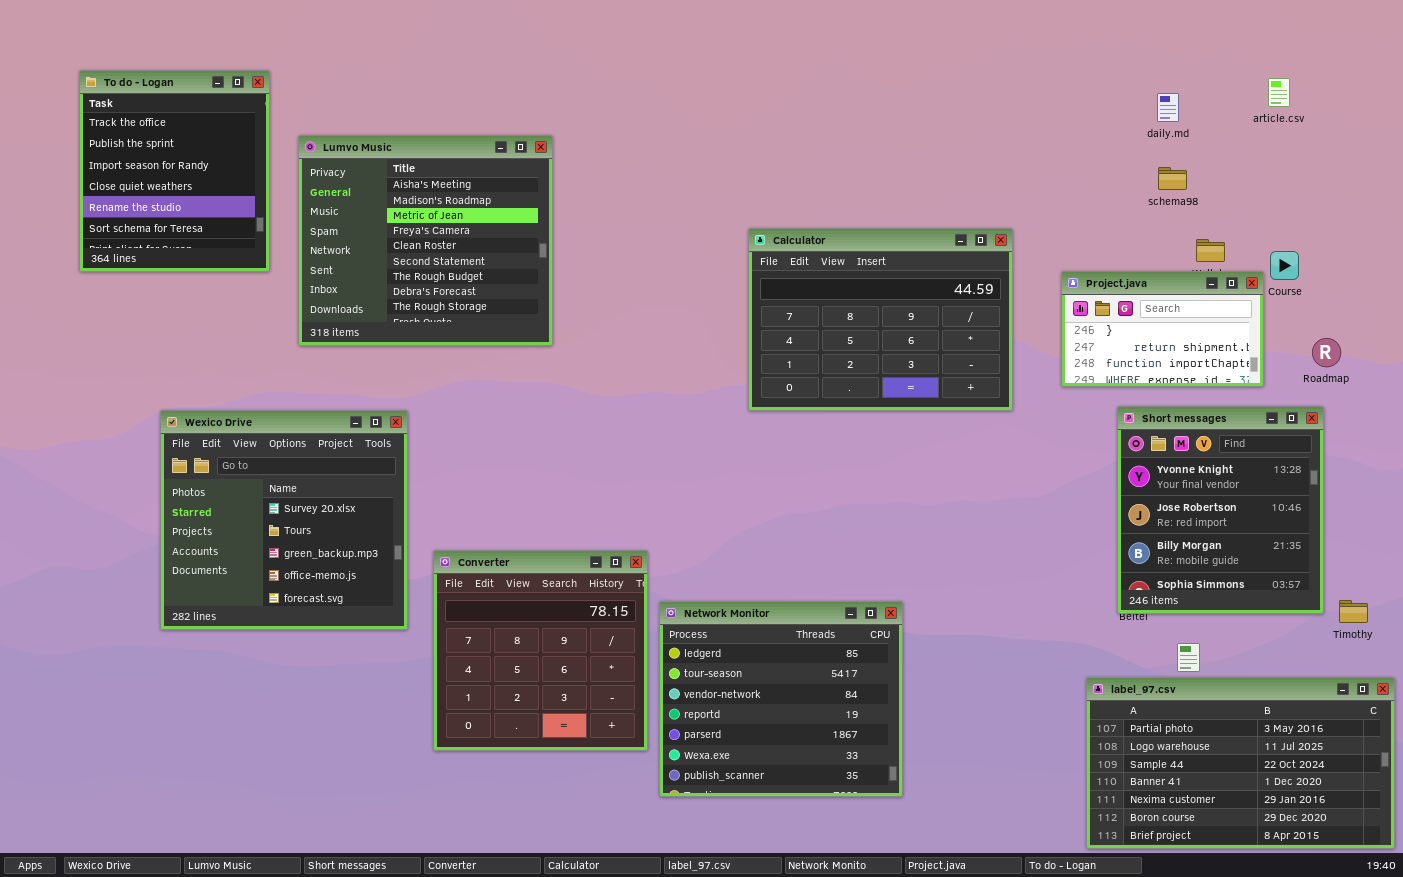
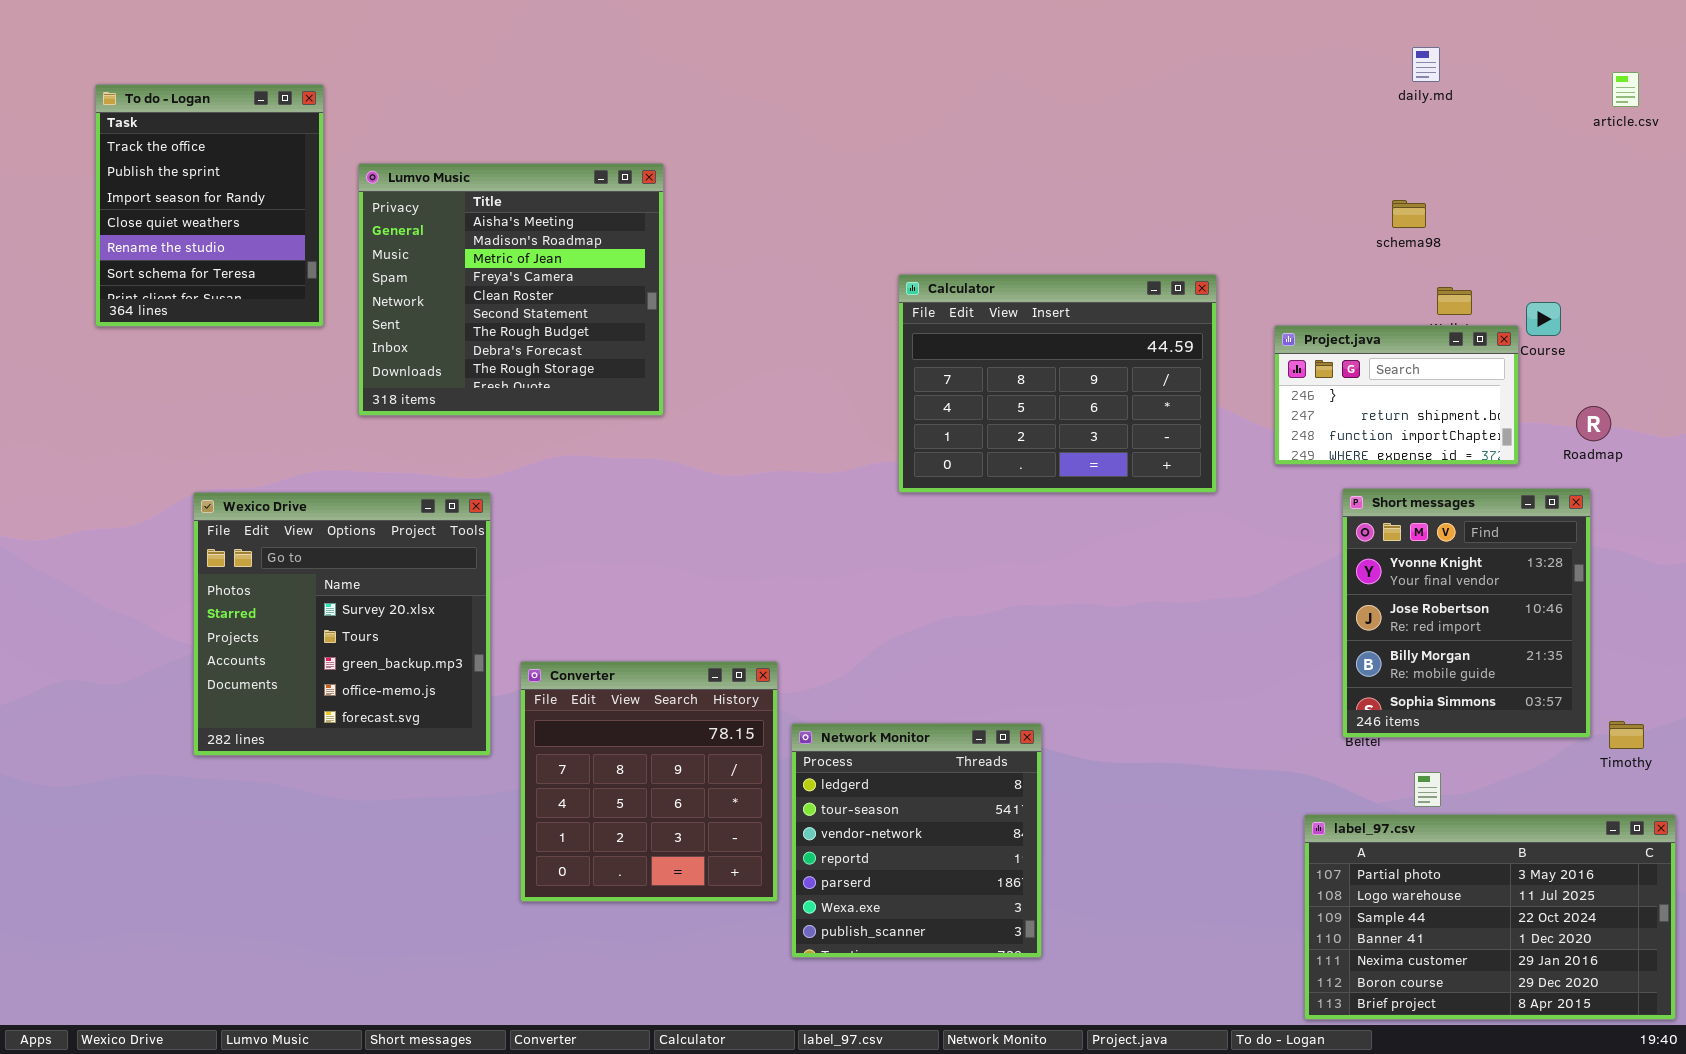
article.csv: [1268,78,1290,107] -> [1612,72,1639,107], moved
daily.md: [1157,93,1179,122] -> [1412,47,1440,82], moved
Network Monitor: [659,601,903,797] -> [791,723,1042,958], resized

